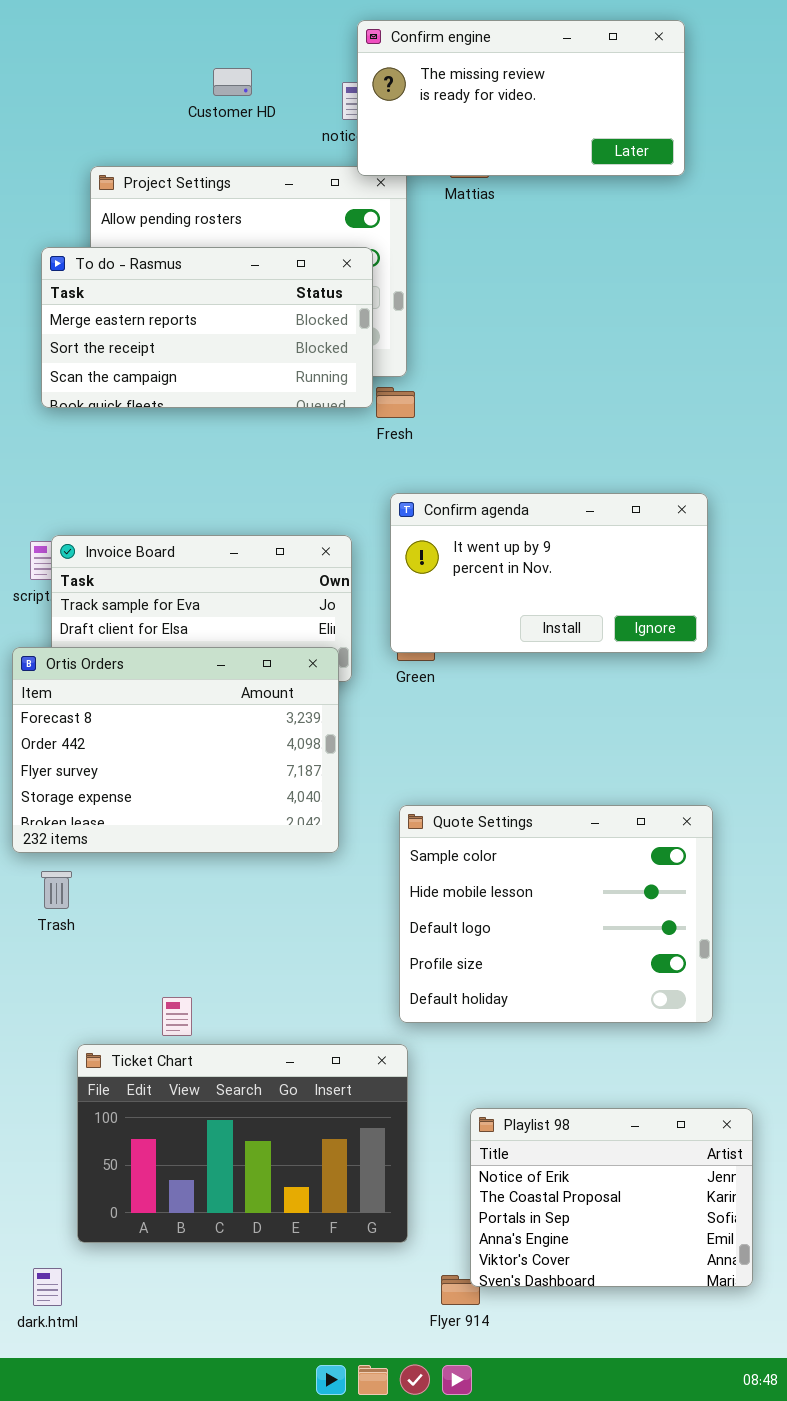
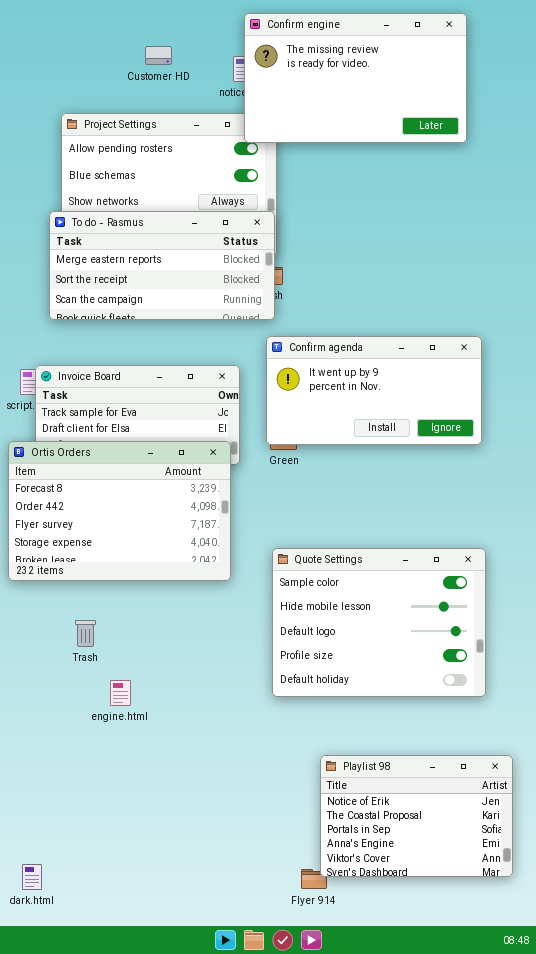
Confirm engine: [357,20,685,176] -> [244,13,467,143], resized
To do - Rasmus: [41,247,373,408] -> [49,211,275,320], moved
Trash: [41,871,72,909] -> [75,620,96,647], moved
Ticket Chart: [77,1044,408,1243] -> none, closed

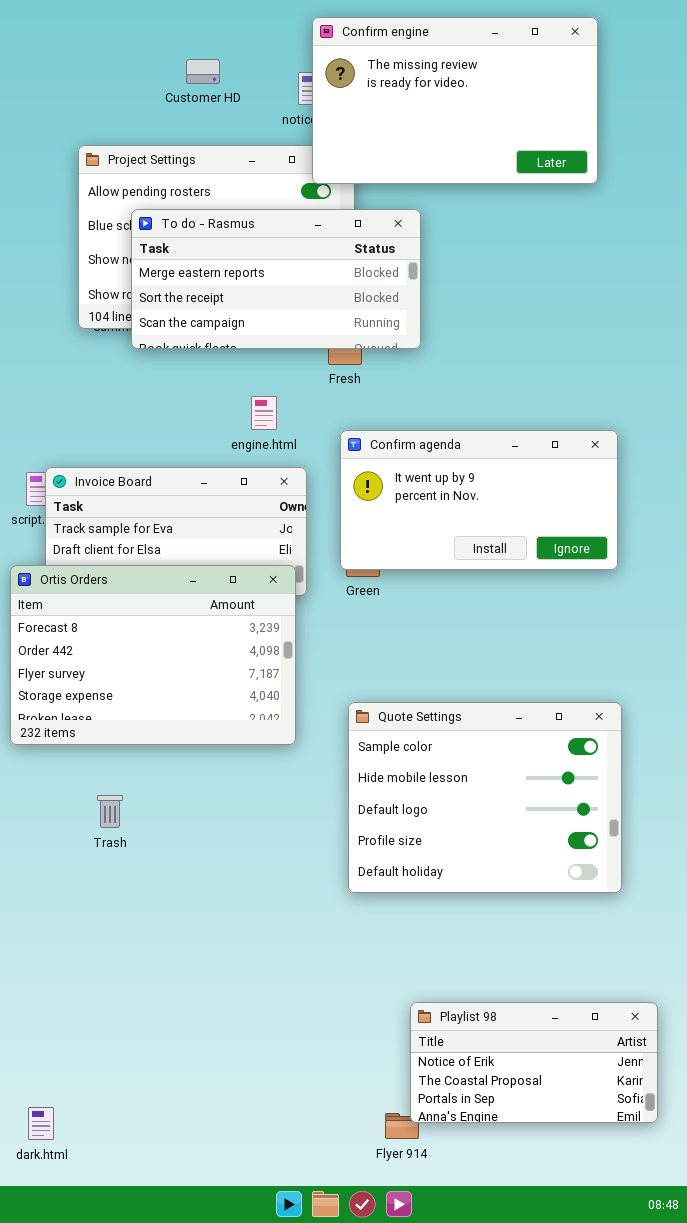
To do - Rasmus: [49,211,275,320] -> [131,209,421,349], moved
engine.html: [110,680,131,706] -> [251,396,277,430], moved
Playlist 98: [320,755,513,877] -> [410,1002,658,1123], resized

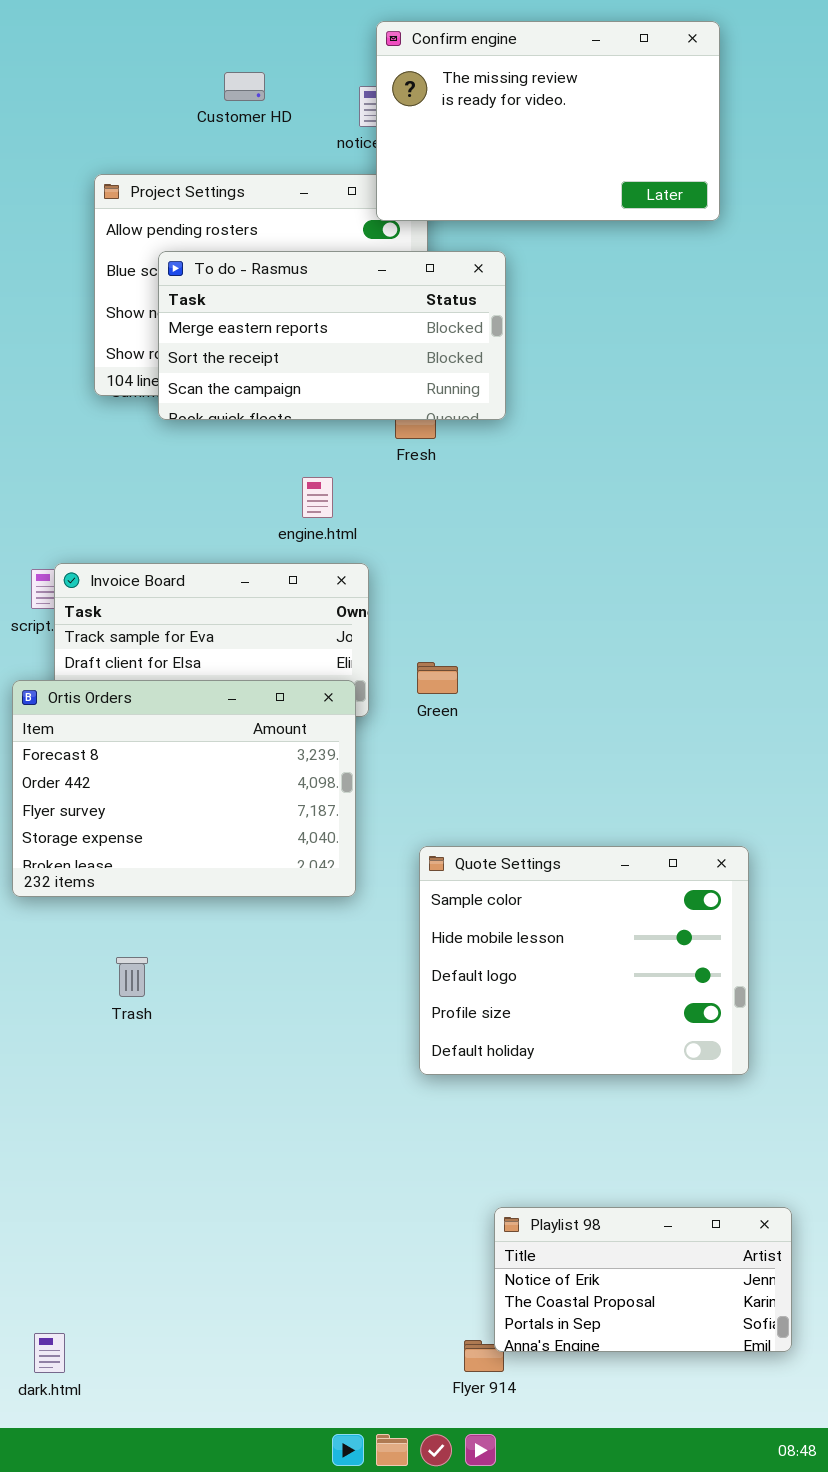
Confirm agenda: [340,430,618,570] -> none, closed

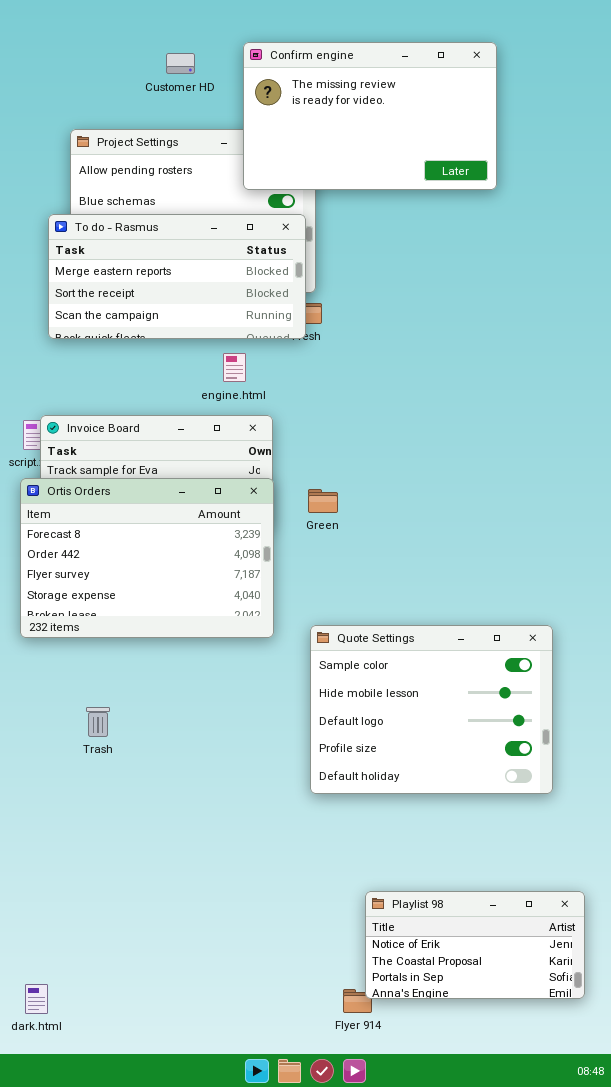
Confirm engine: [376,21,720,221] -> [243,42,497,190], moved
To do - Rasmus: [158,251,506,420] -> [48,214,306,339], moved
Ortis Orders: [12,680,356,897] -> [20,478,274,638], moved

